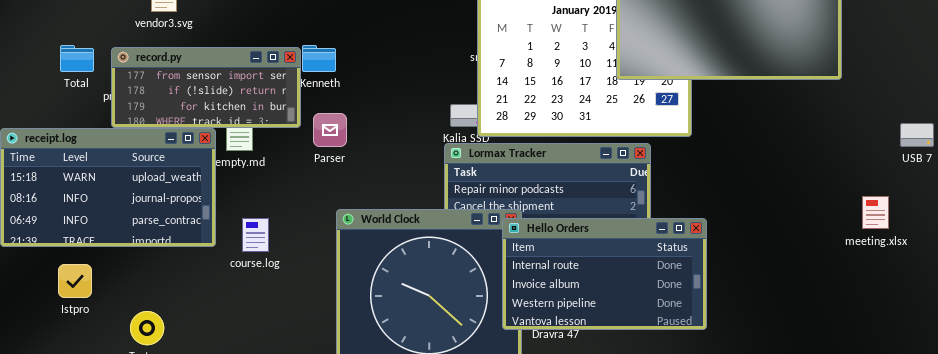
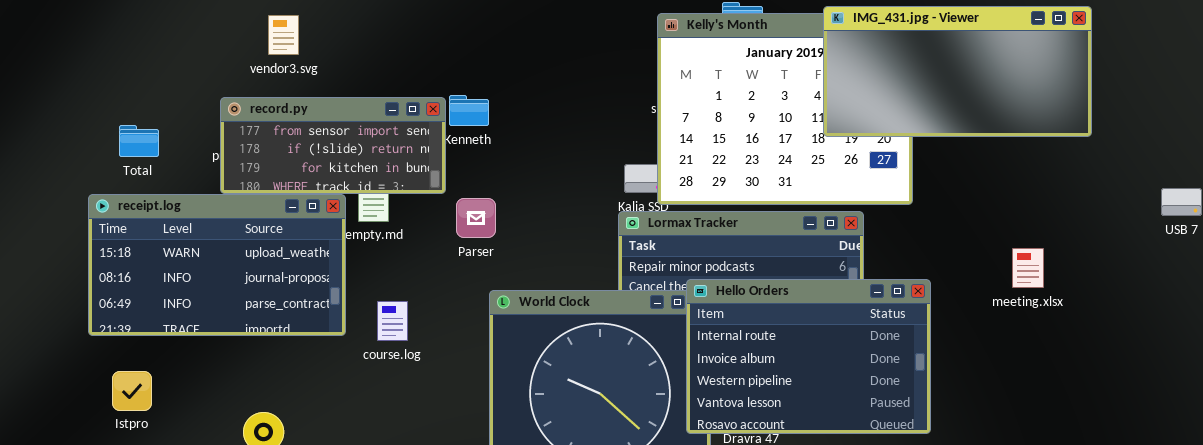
Total: [60,45,94,72] -> [119,125,159,157], moved
Parser: [313,113,347,147] -> [456,198,496,238], moved
meeting.xlsx: [862,196,889,229] -> [1012,248,1044,288], moved
Hello Orders: [502,218,707,330] -> [686,279,931,434], resized
Istpro: [58,264,92,298] -> [112,371,152,411], moved

